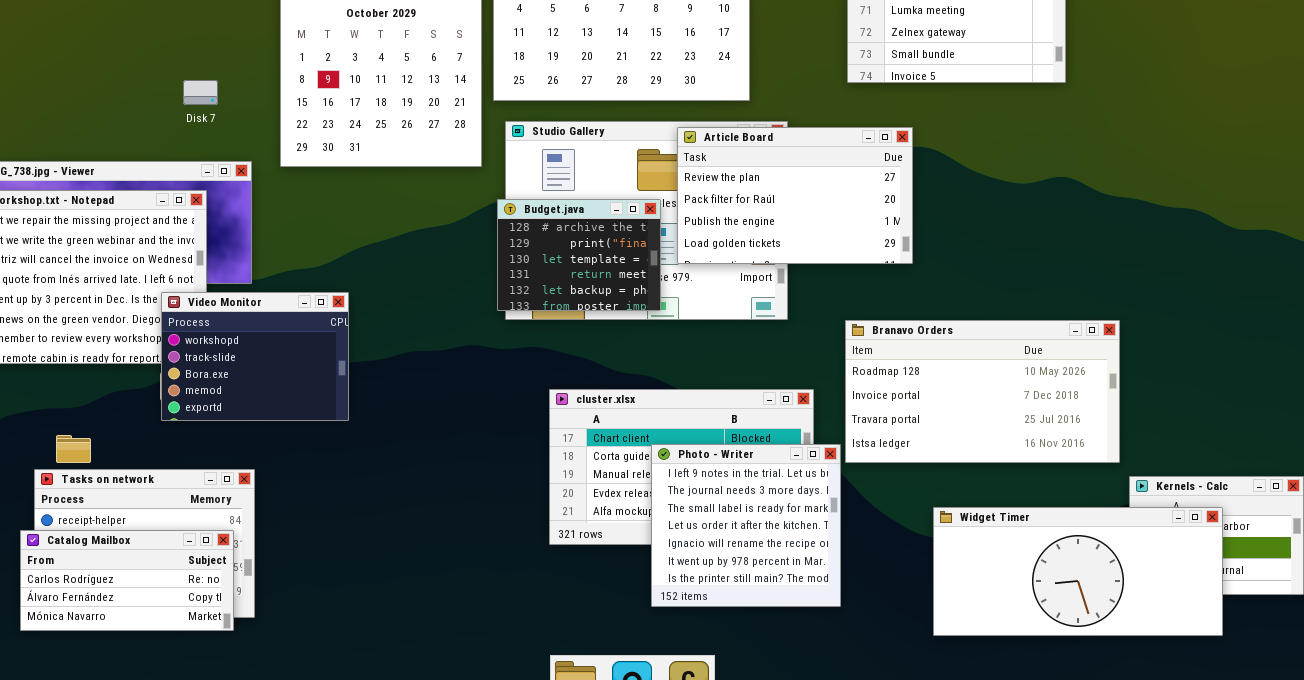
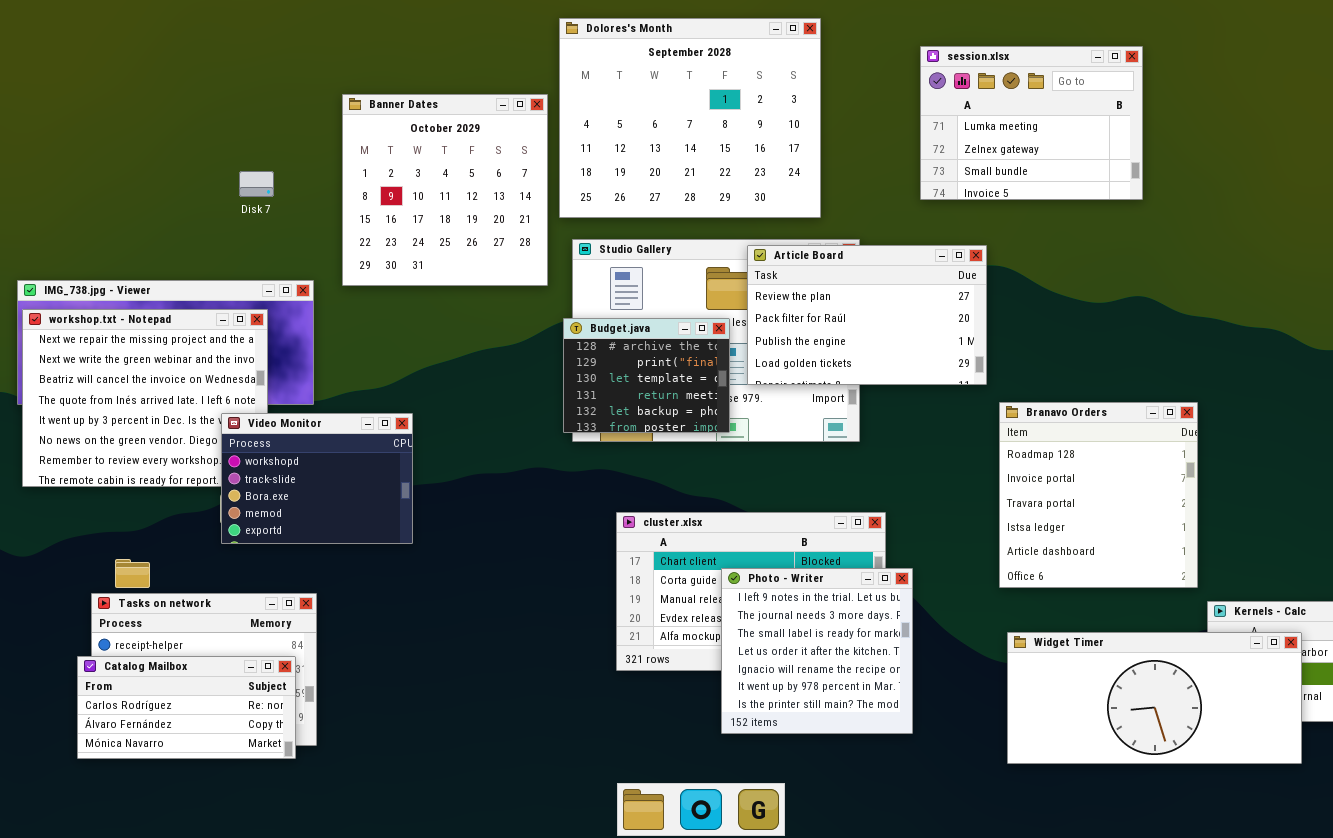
Disk 7: [183,80,218,105] -> [239,171,274,197], moved
Branavo Orders: [845,320,1120,463] -> [999,402,1198,588], resized

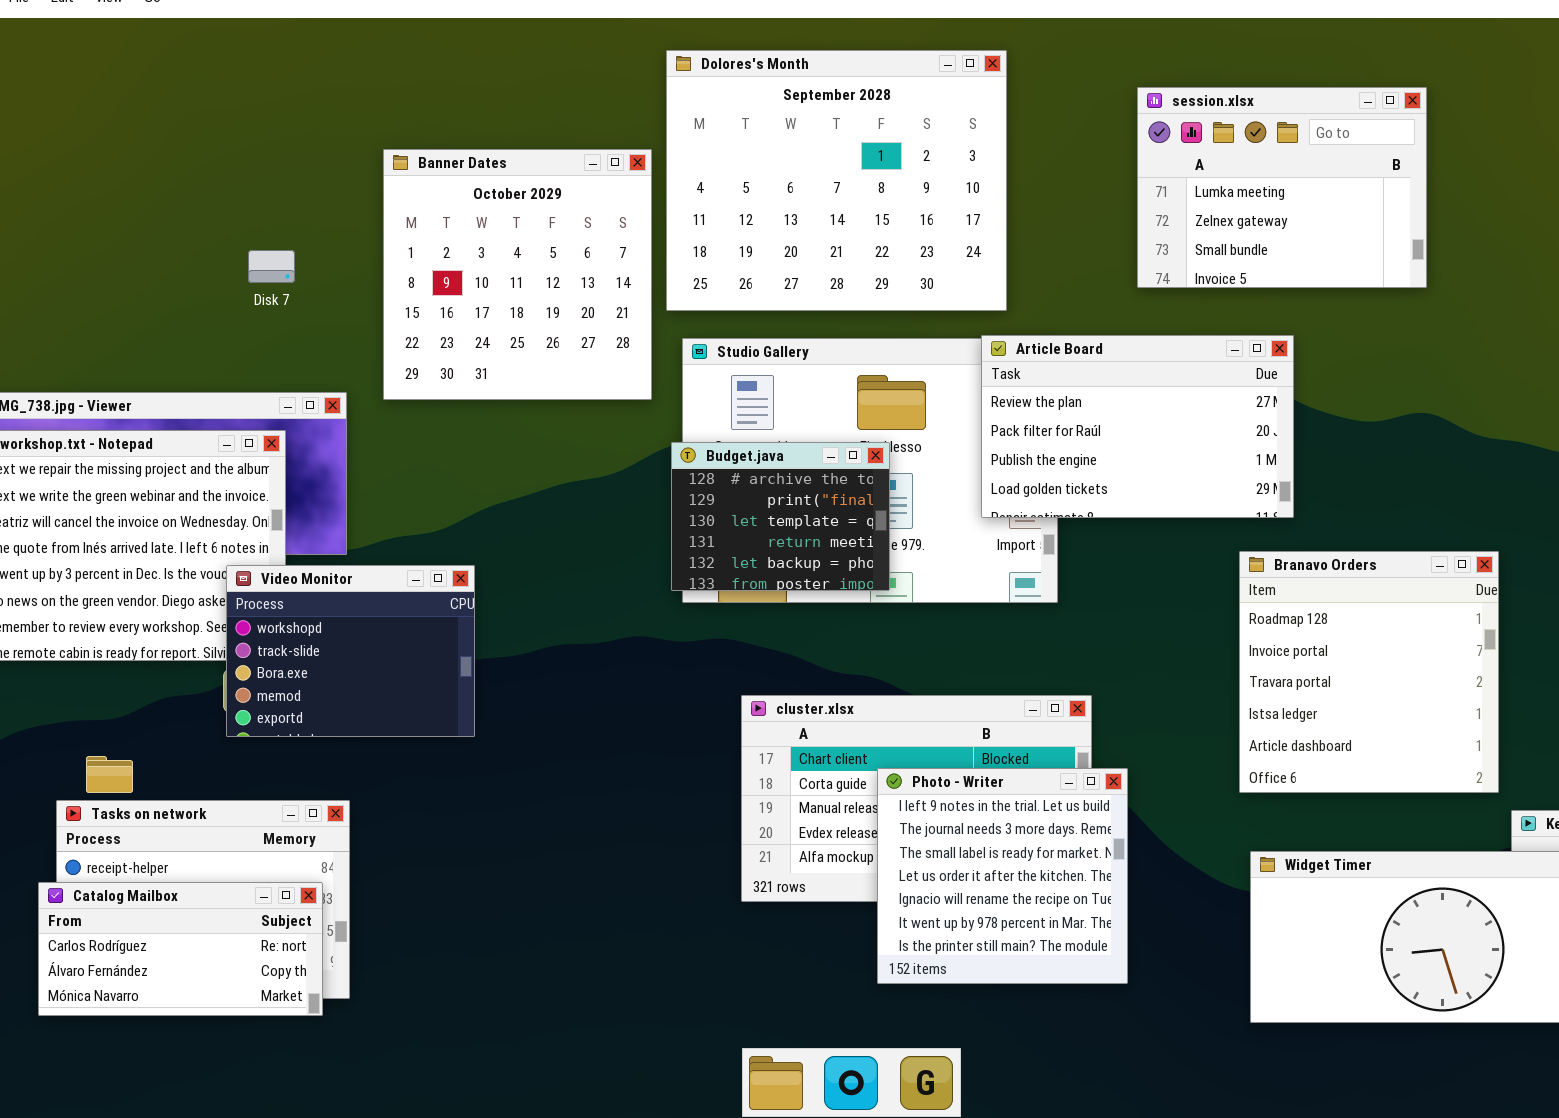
Article Board: [747,245,987,385] -> [981,335,1294,518], moved

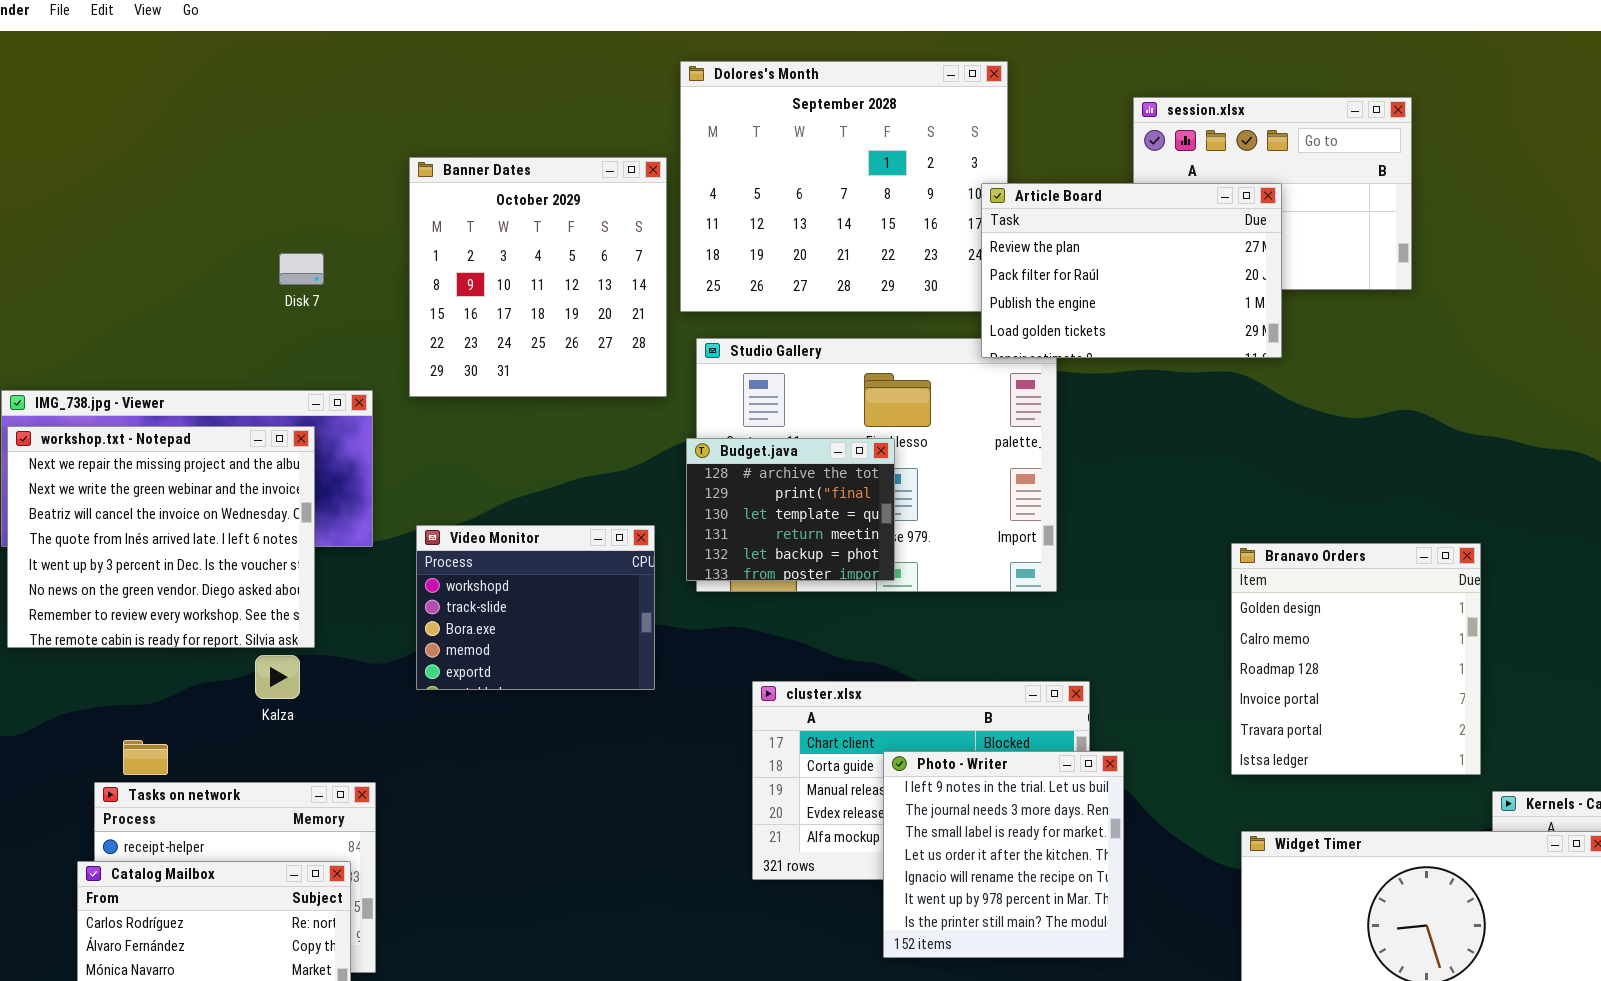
Article Board: [981,335,1294,518] -> [981,183,1282,358], moved
Branavo Orders: [1239,551,1499,793] -> [1231,543,1481,775], scrolled up 2 rows
Video Monitor: [226,565,475,737] -> [416,525,655,690], moved

